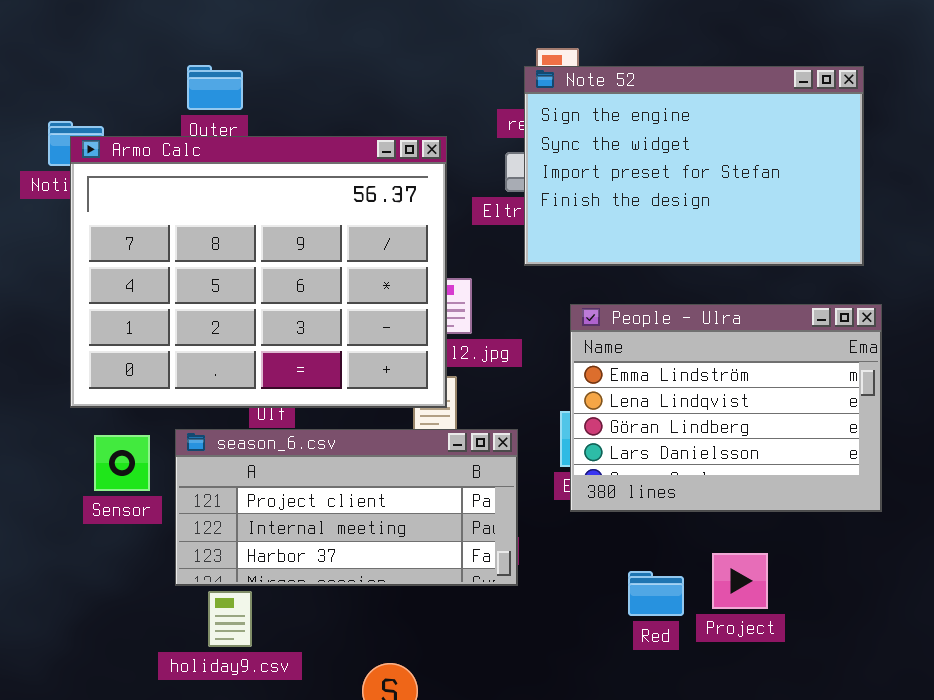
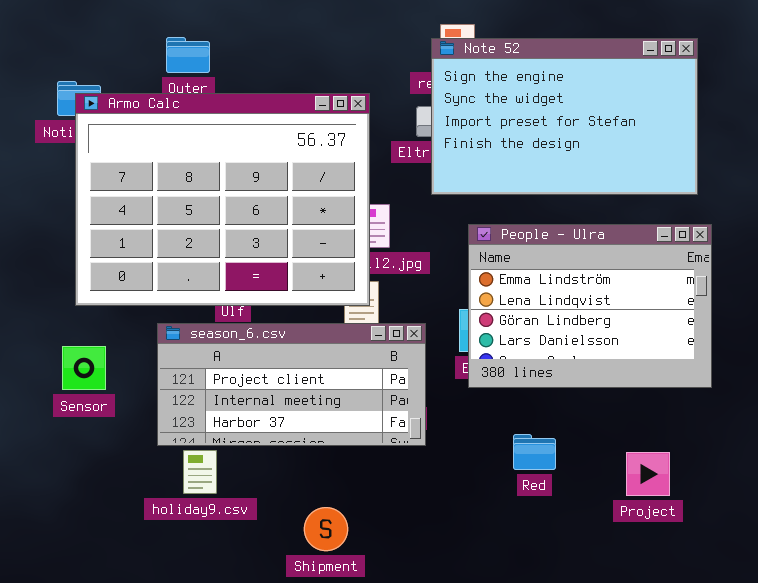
Sensor: [94,435,150,491] -> [62,346,106,390], moved
Project: [712,553,768,609] -> [626,452,670,496], moved

